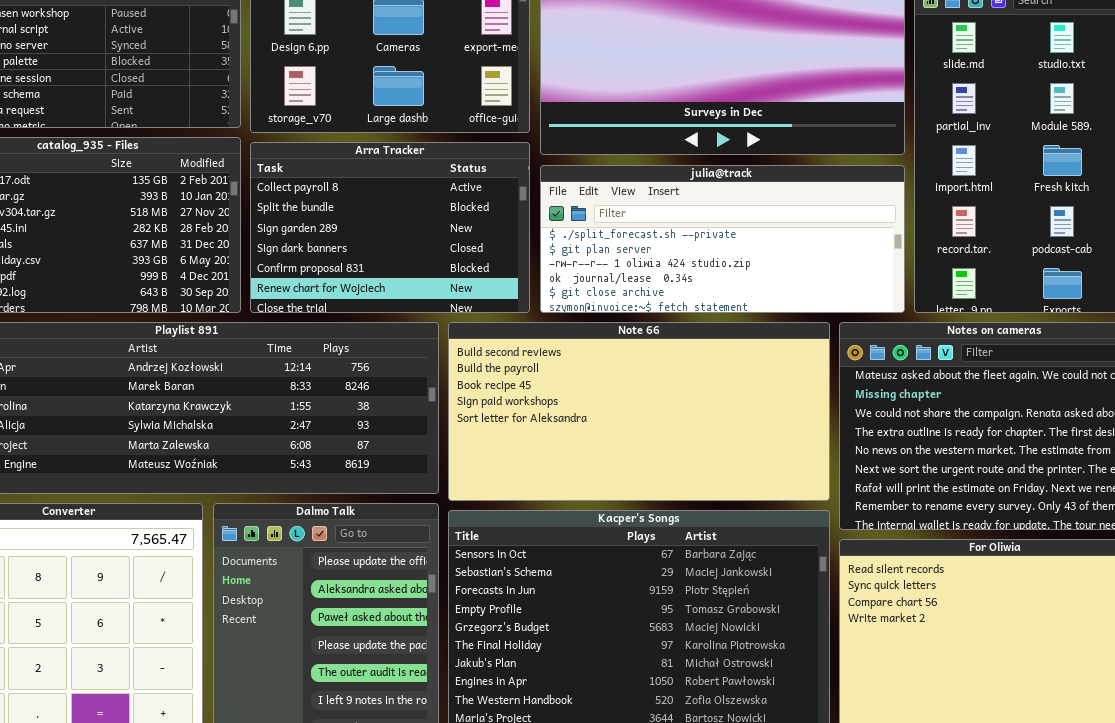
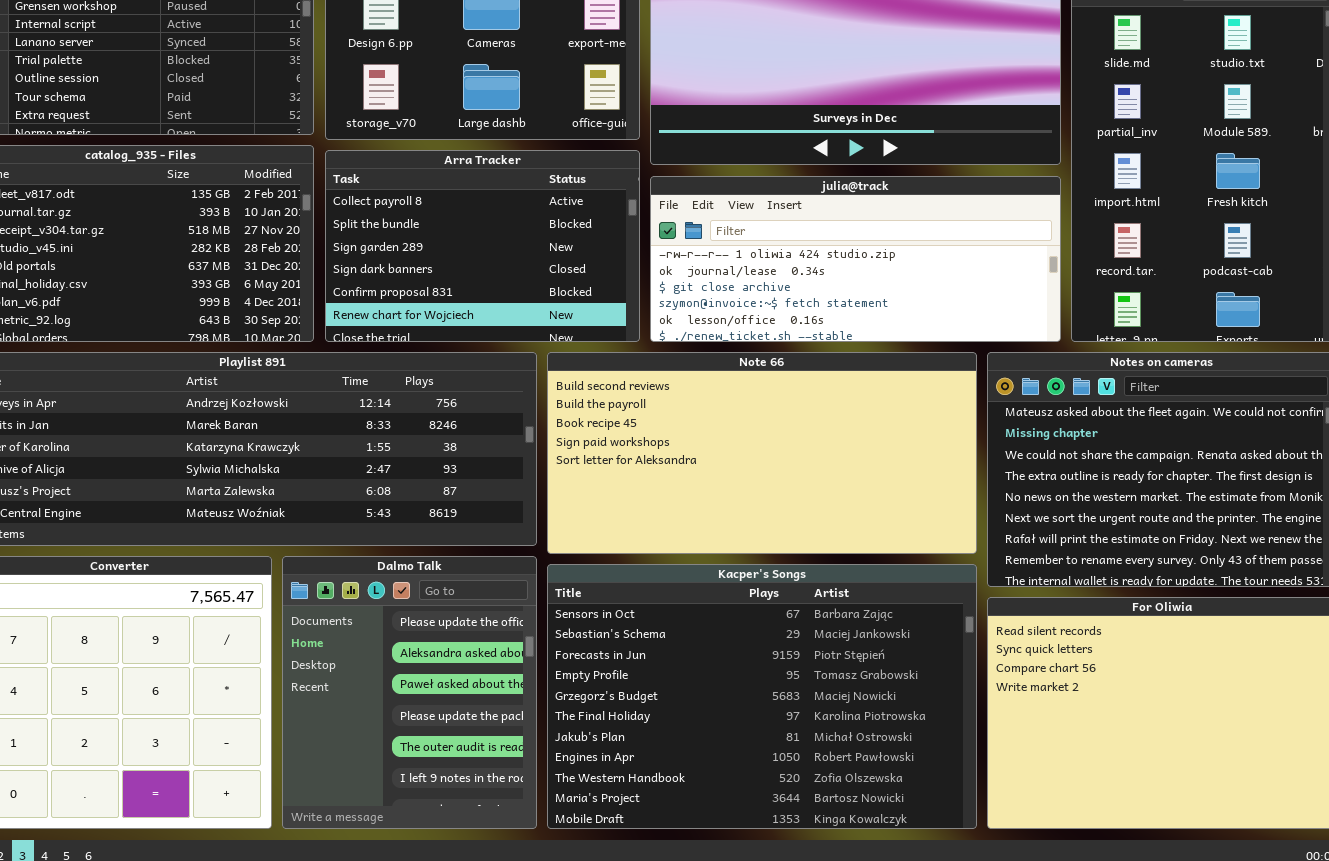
julia@track: [540,165,905,313] -> [650,176,1061,342], scrolled down 2 rows

